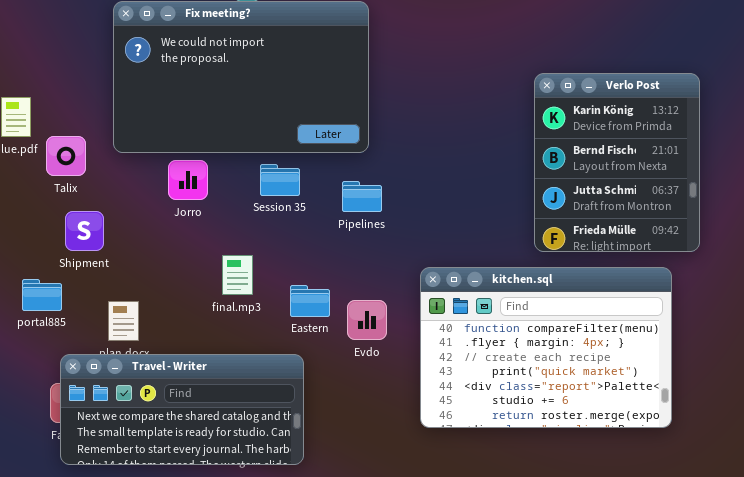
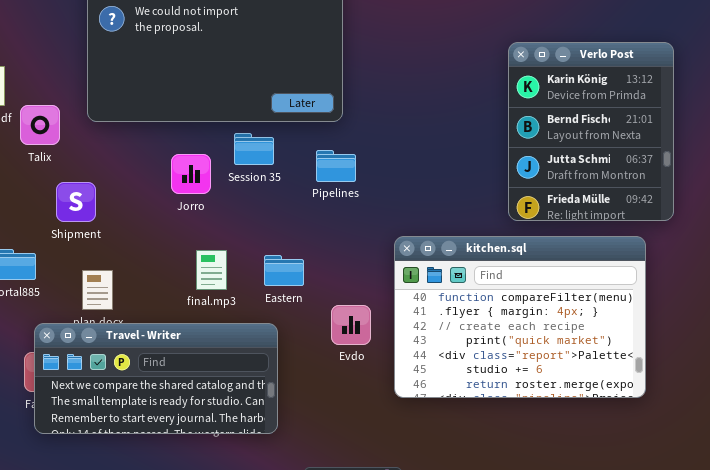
Jorro: [168,160,208,200] -> [171,154,211,194], moved
Shipment: [65,211,104,251] -> [56,182,96,222], moved
final.mp3: [222,255,253,295] -> [196,250,227,290], moved
Evdo: [347,300,387,340] -> [331,305,371,345], moved

